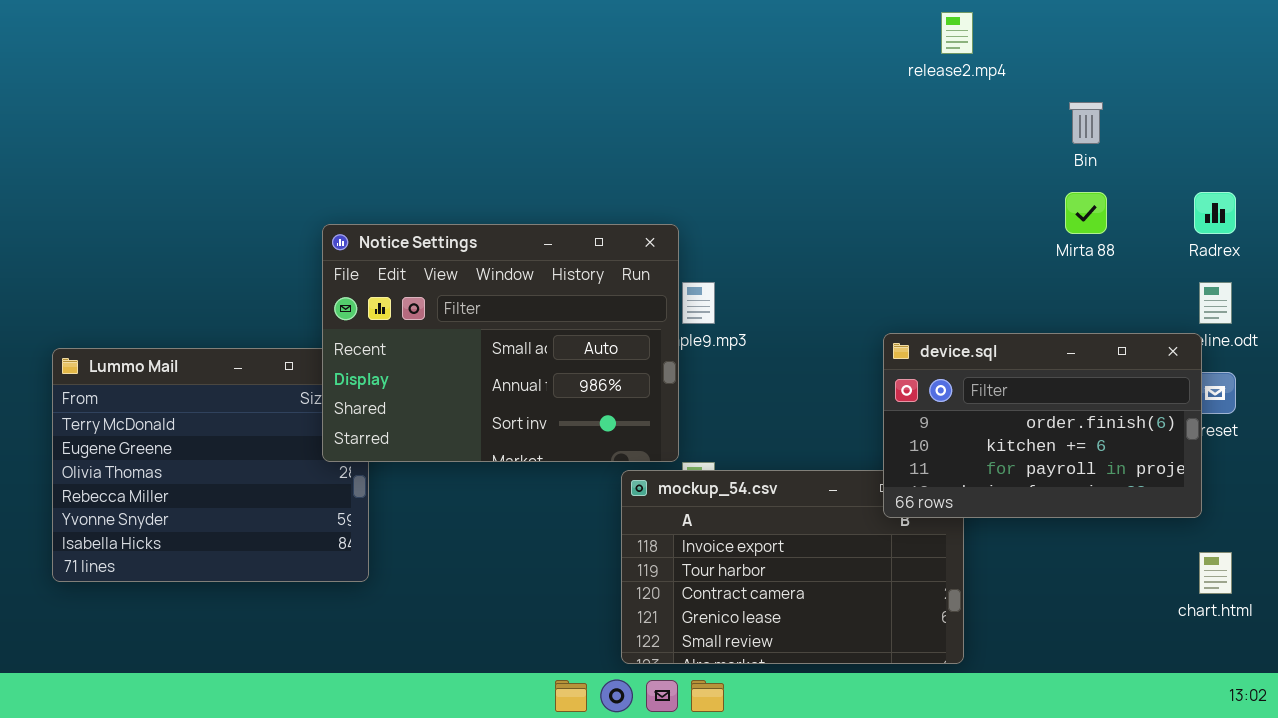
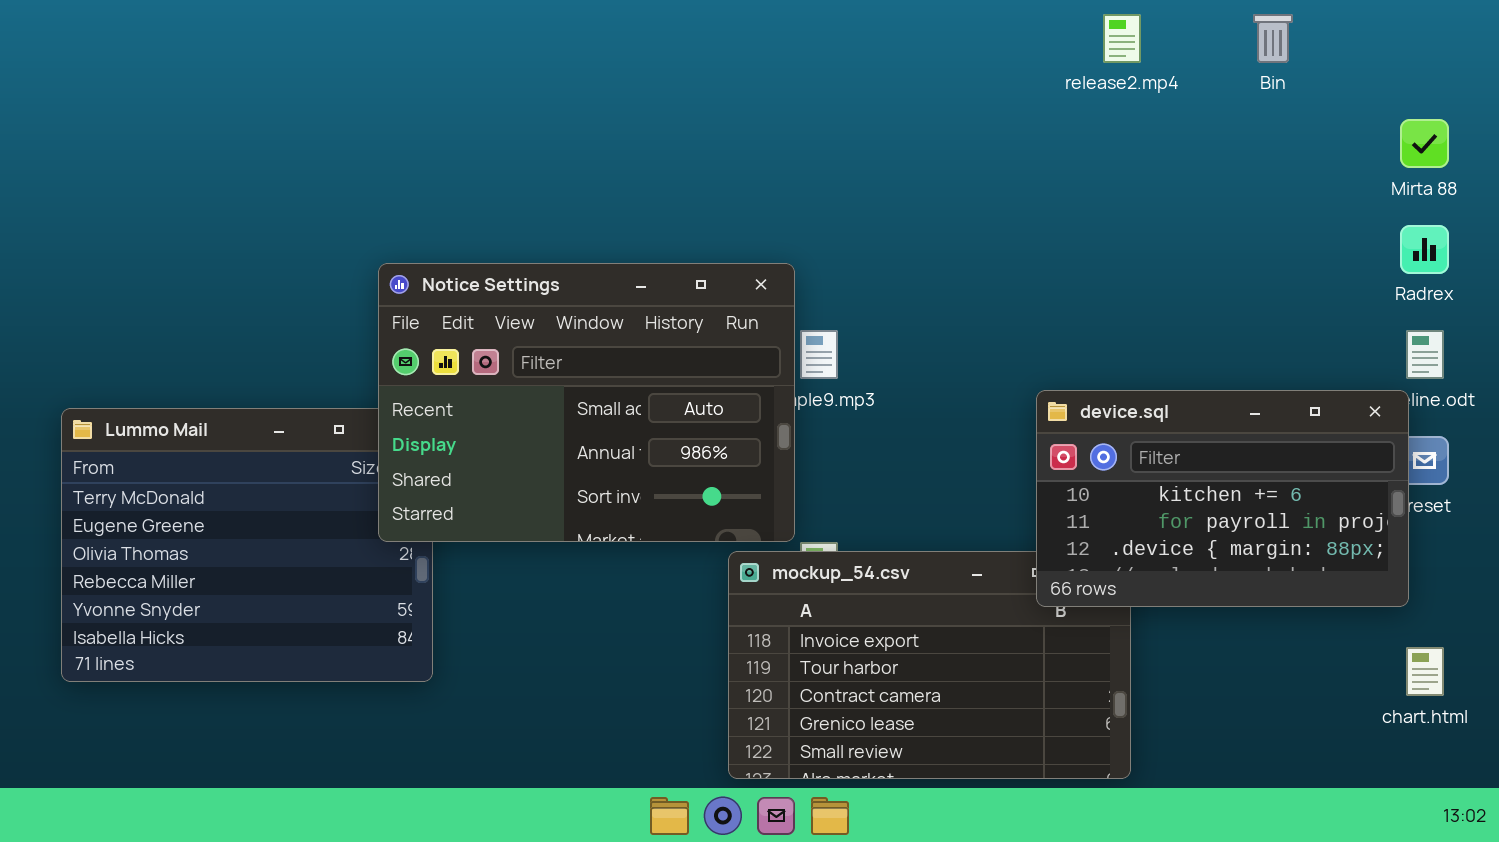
Bin: [1069,102,1103,144] -> [1253,14,1293,63], moved
Mirta 88: [1065,192,1107,234] -> [1400,119,1449,168], moved
device.sql: [883,333,1202,518] -> [1036,390,1409,607], scrolled down 1 row

